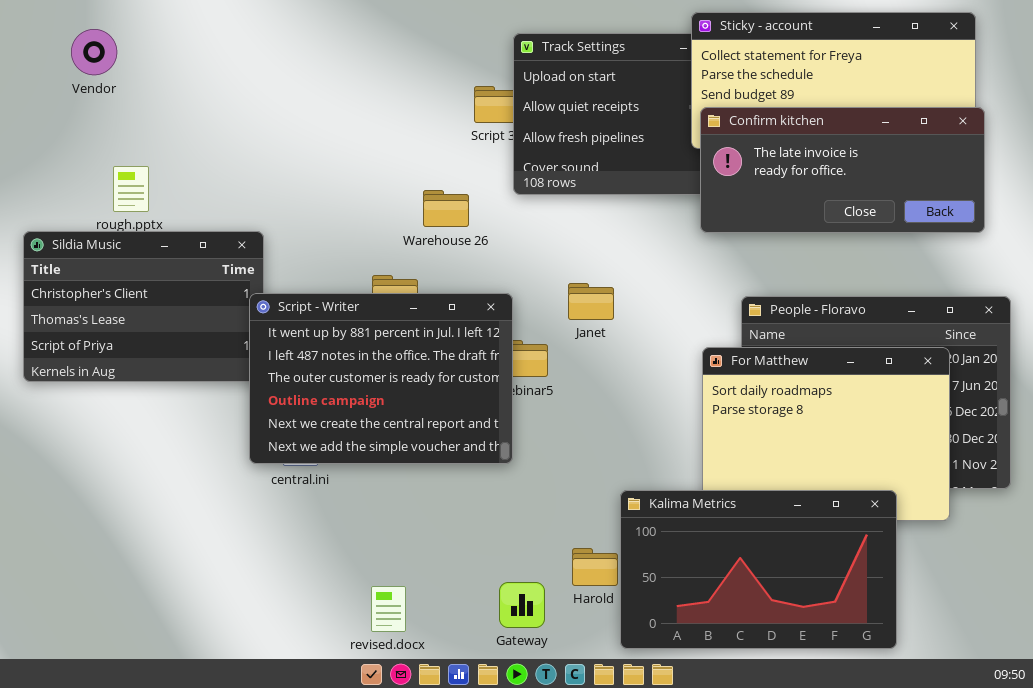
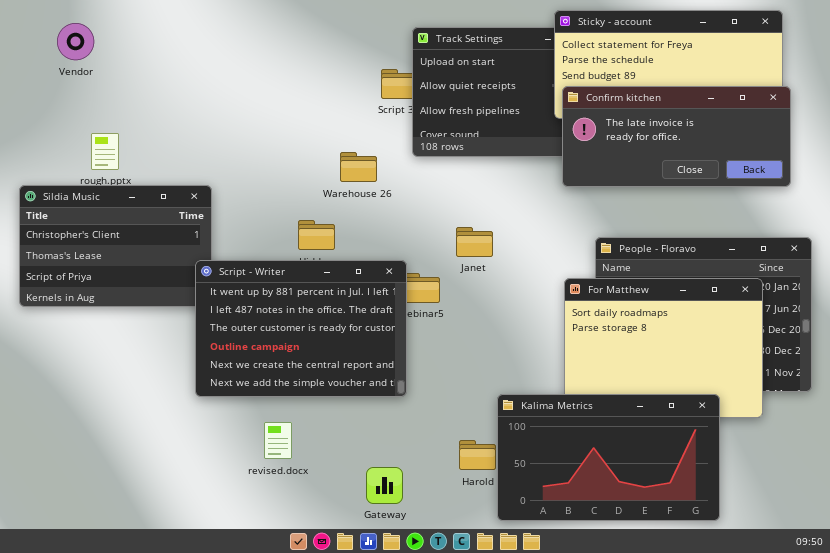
Script - Writer: [249,293,513,464] -> [195,260,407,397], moved
Gateway: [499,582,545,628] -> [366,467,403,504], moved
revised.docx: [371,586,406,632] -> [264,422,292,459], moved

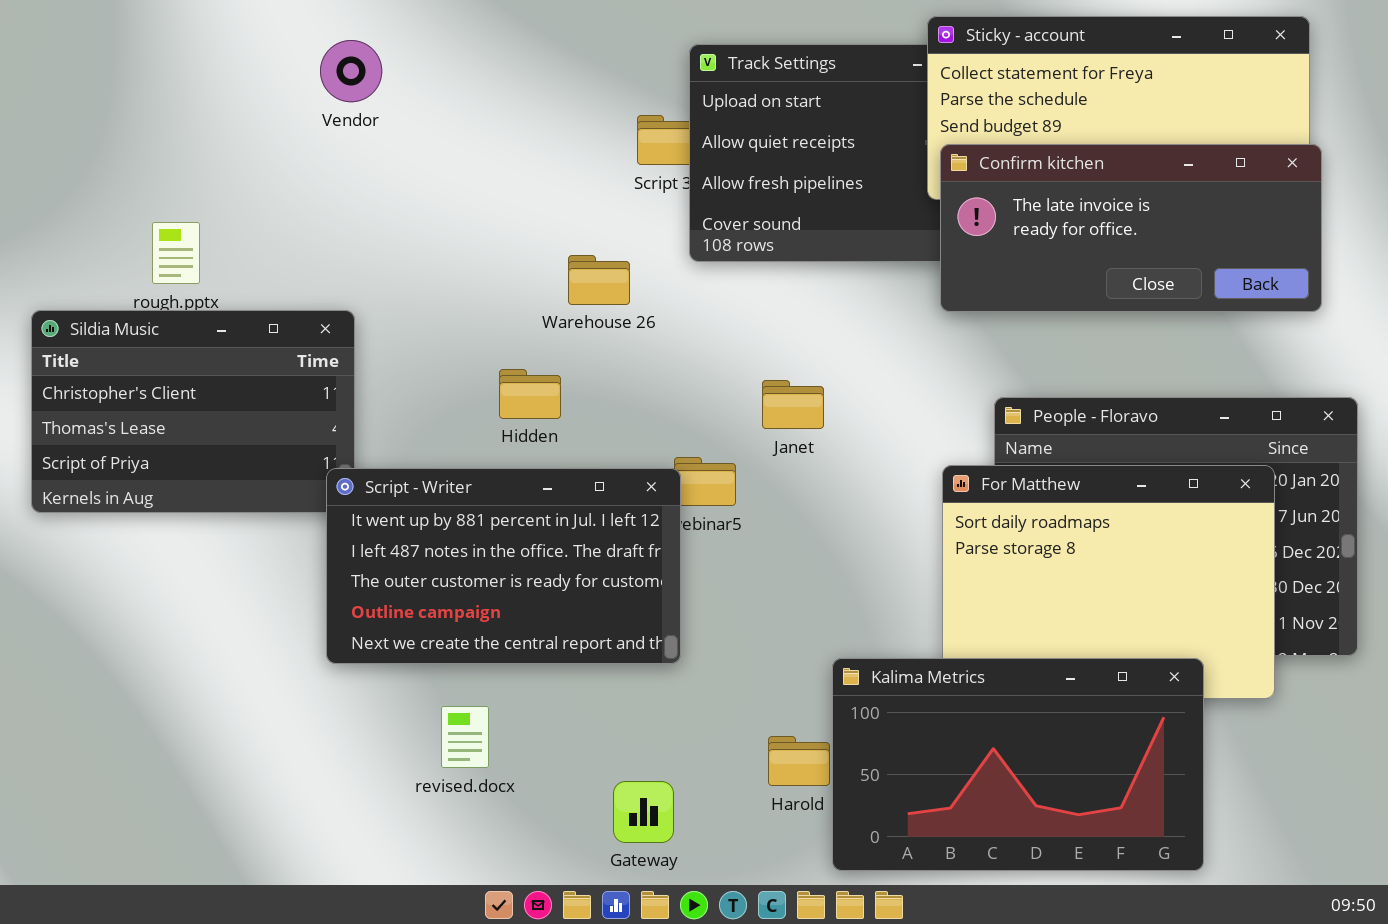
Vendor: [57,23,94,60] -> [320,40,382,102], moved
Script - Writer: [195,260,407,397] -> [326,468,681,664], resized

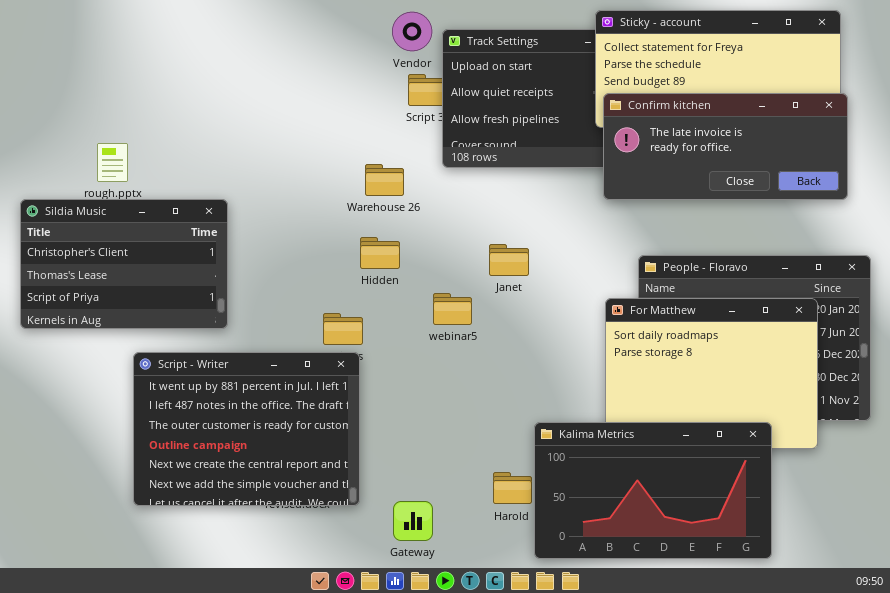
Vendor: [320,40,382,102] -> [392,12,432,51], moved
Hidden: [499,369,561,419] -> [360,237,400,269], moved
Script - Writer: [326,468,681,664] -> [133,352,360,506], moved, resized

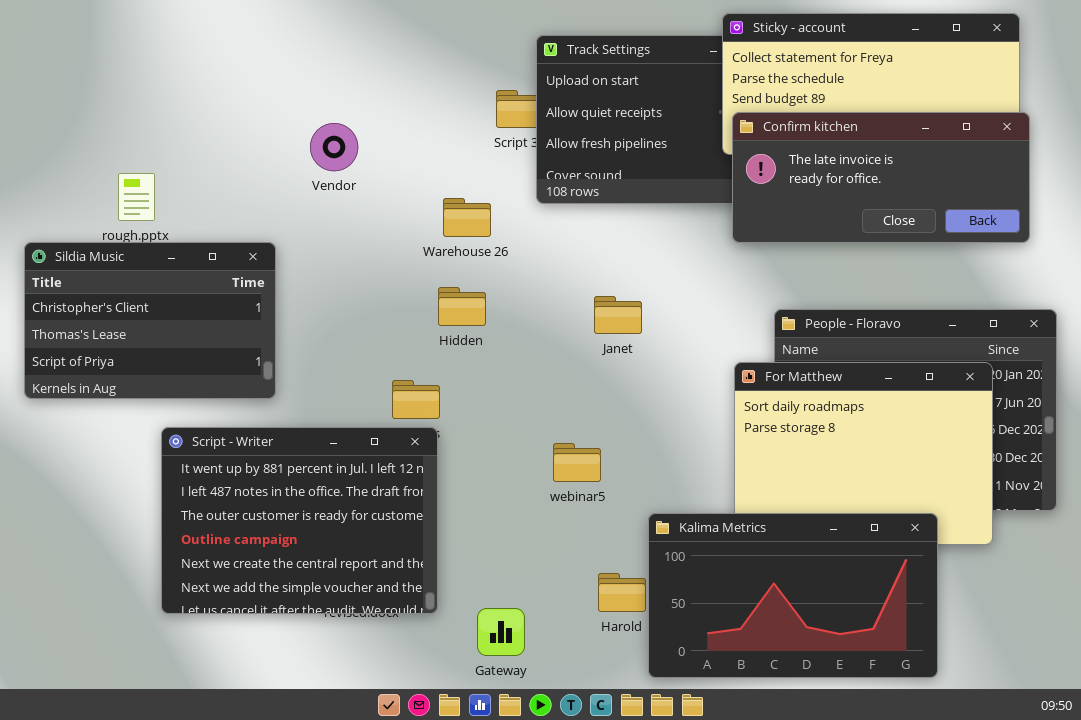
Vendor: [392,12,432,51] -> [310,123,358,171], moved
webinar5: [433,293,472,325] -> [553,443,601,482], moved

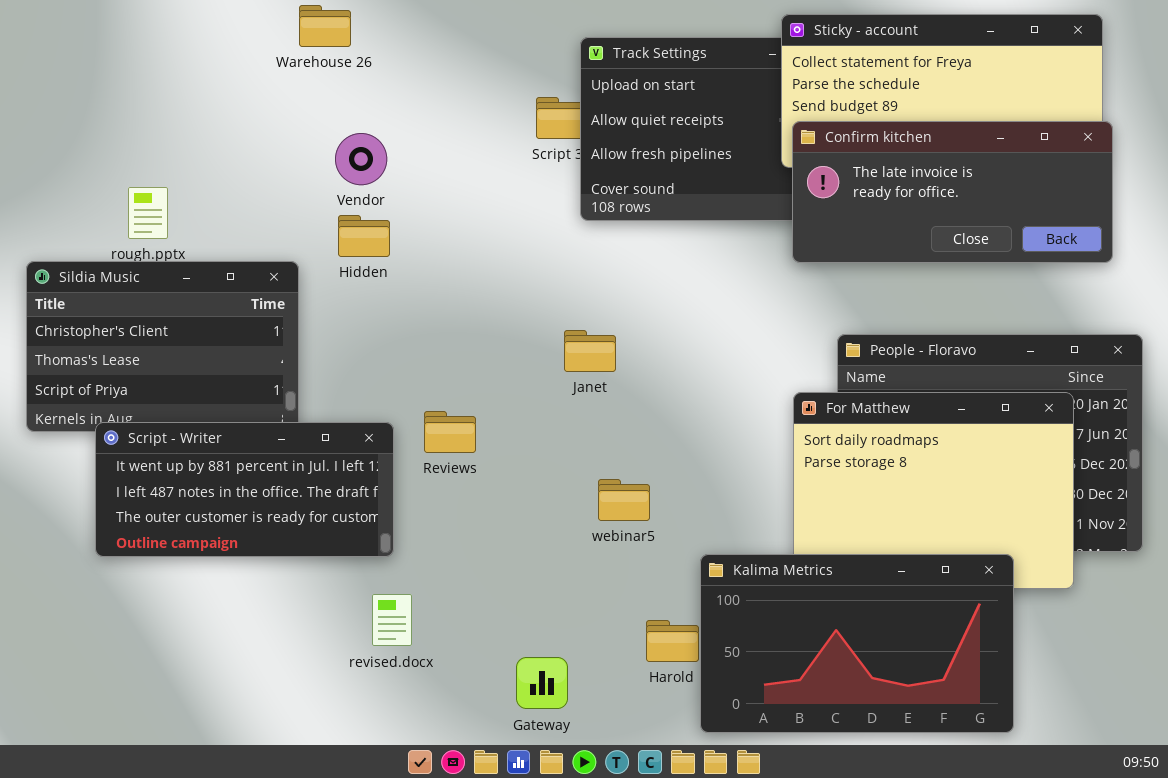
Warehouse 26: [443,198,491,237] -> [299,5,351,47], moved
Hidden: [438,287,486,326] -> [338,215,390,257], moved
Janet: [594,296,642,334] -> [564,330,616,372], moved
Script - Writer: [161,427,438,614] -> [95,422,394,557], moved, resized

